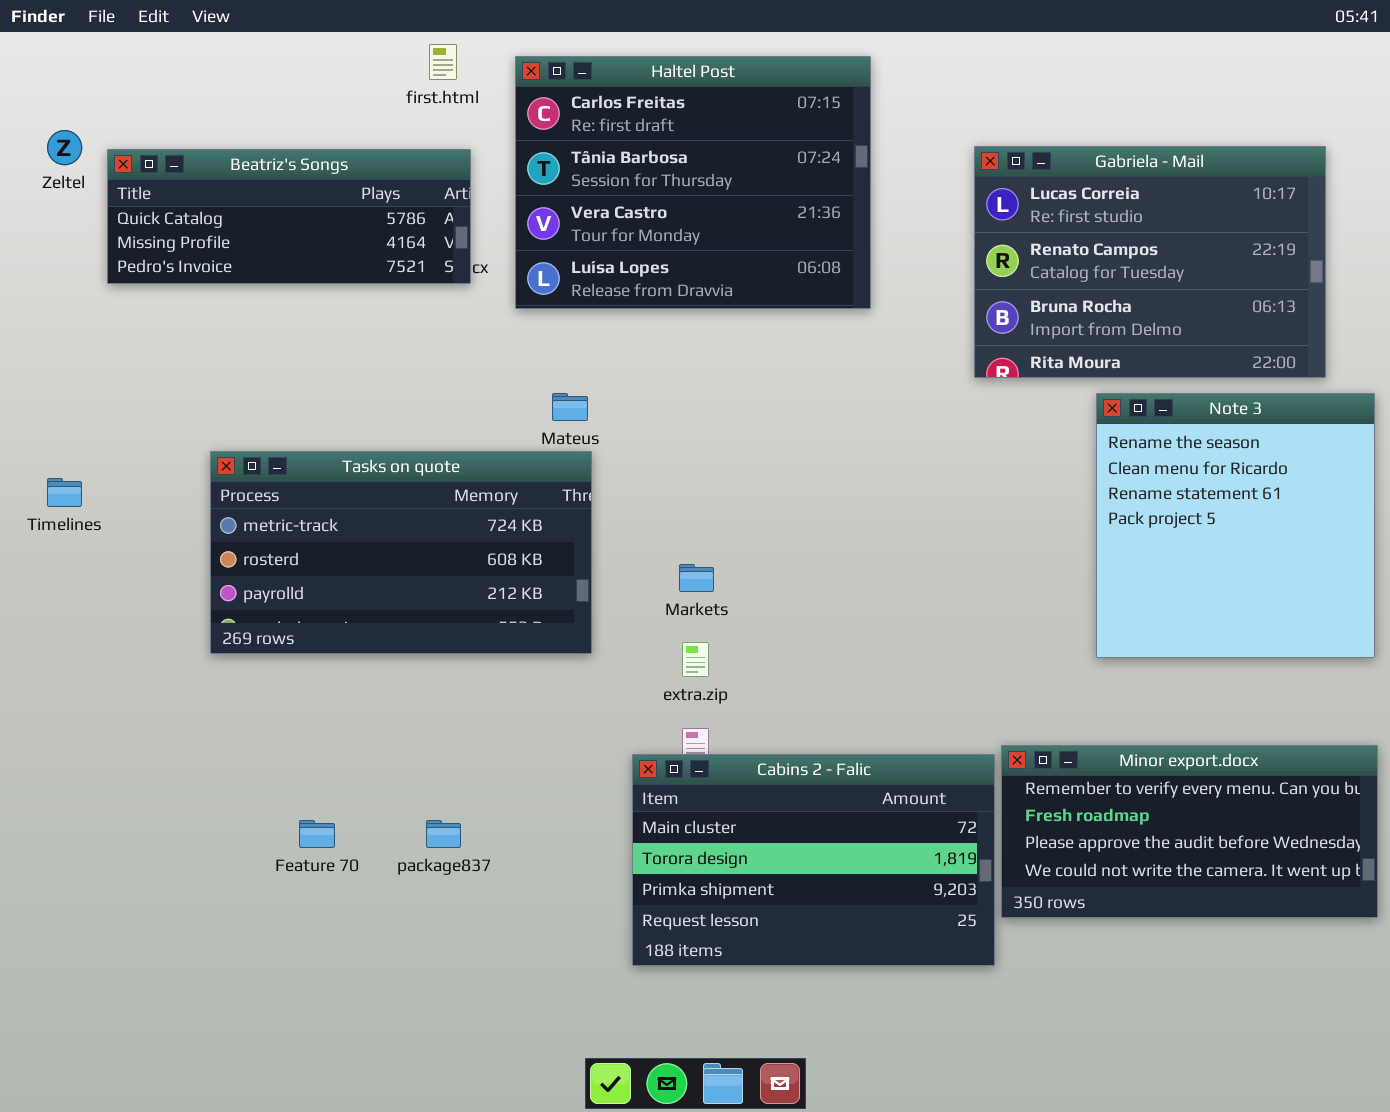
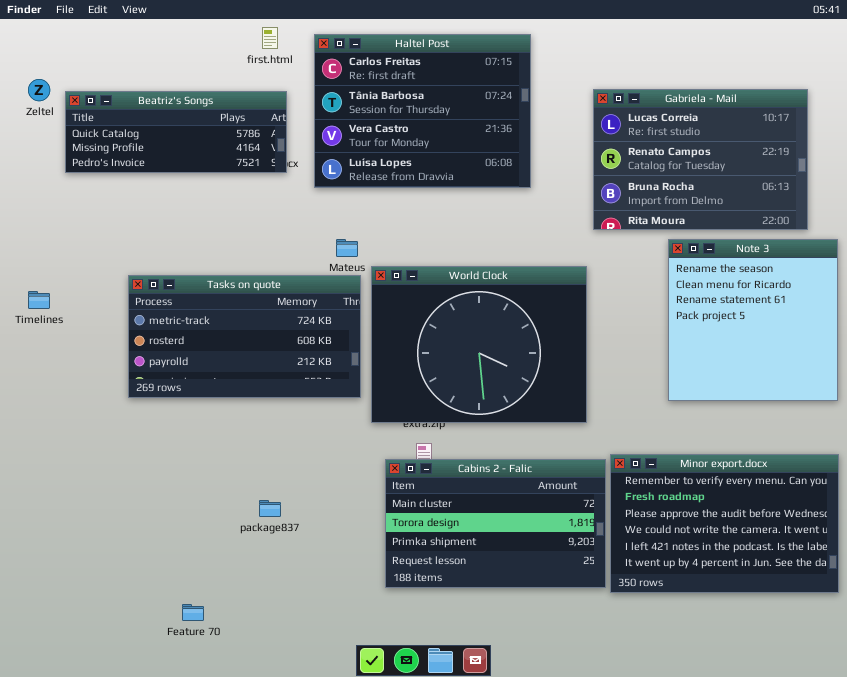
World Clock: none -> [371,266,587,423], opened
Minor export.docx: [1001,745,1378,918] -> [610,454,839,593], resized
Feature 70: [299,820,335,848] -> [182,604,204,621], moved

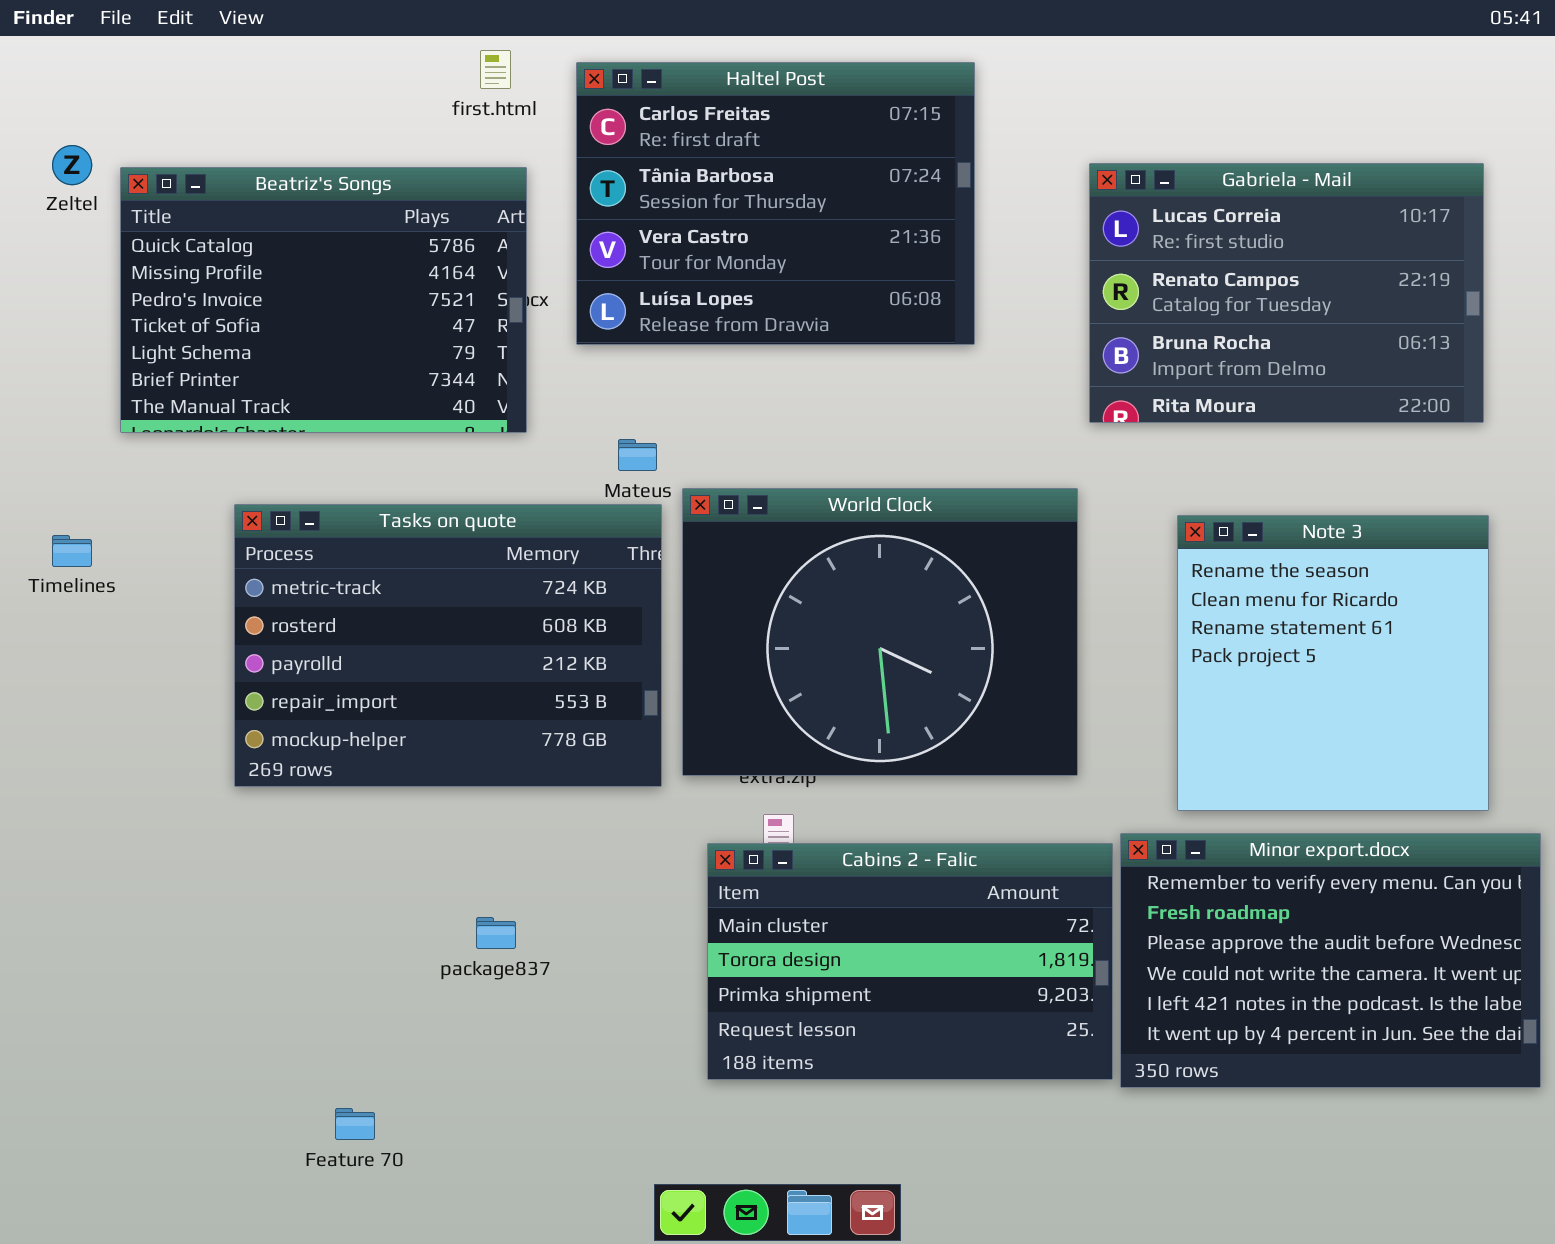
Beatriz's Songs: [65,91,287,173] -> [120,167,527,433], resized
Note 3: [668,239,838,401] -> [1177,515,1489,811], moved
Tasks on quote: [128,275,361,398] -> [234,504,662,787], resized

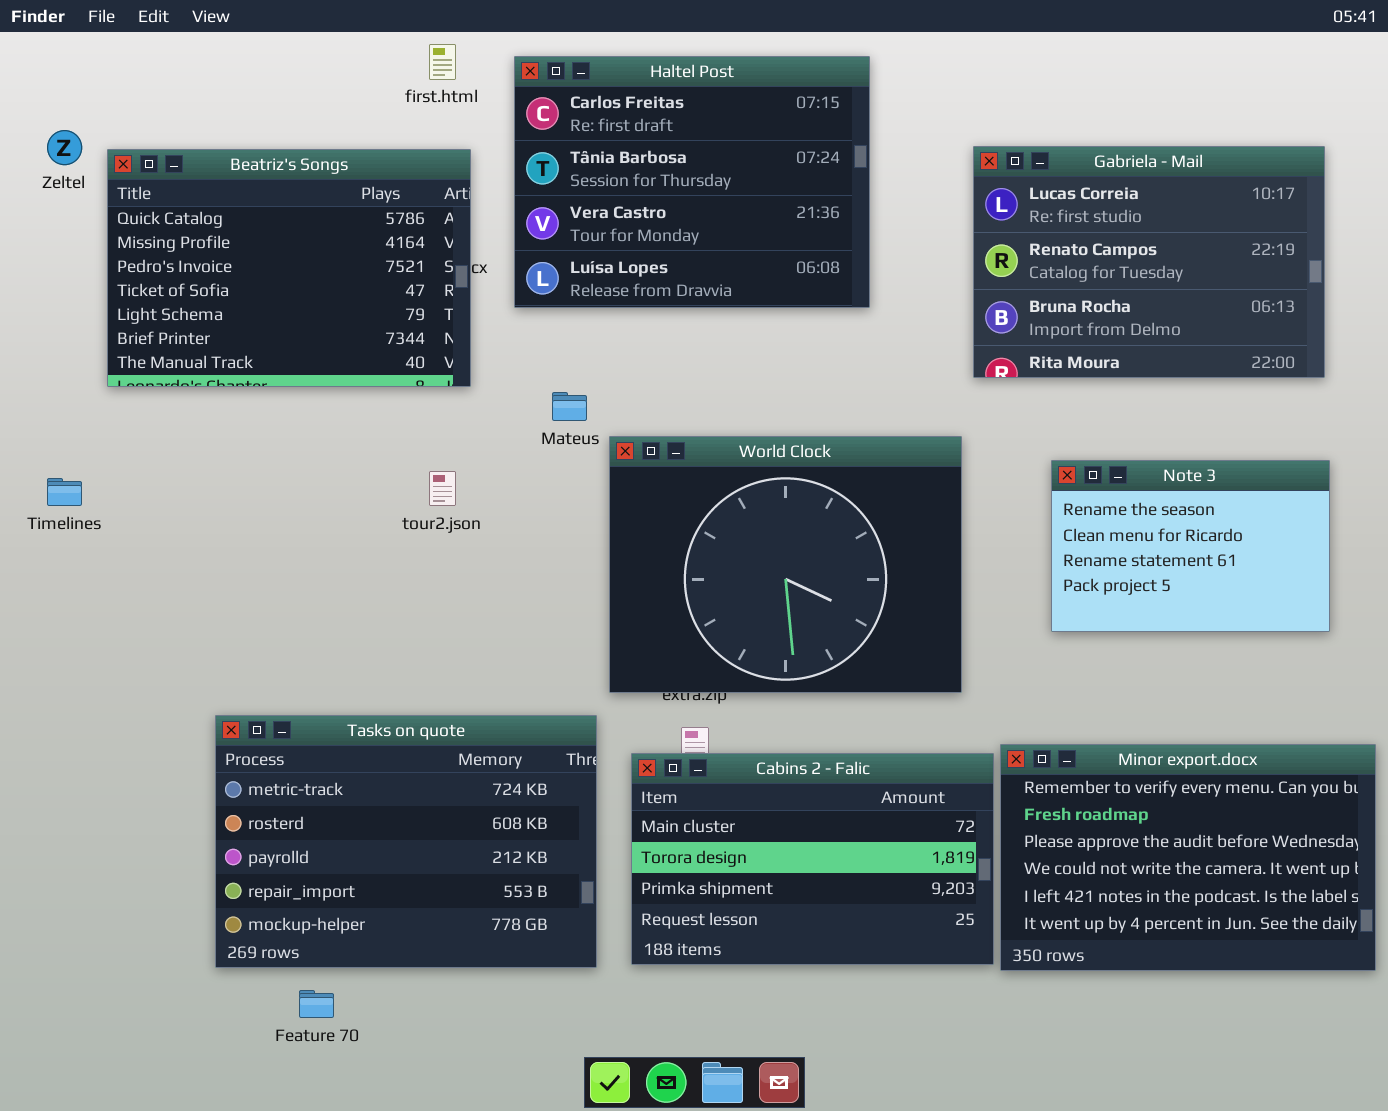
Tasks on quote: [234,504,662,787] -> [215,715,597,968], moved
Note 3: [1177,515,1489,811] -> [1051,460,1330,632], resized

